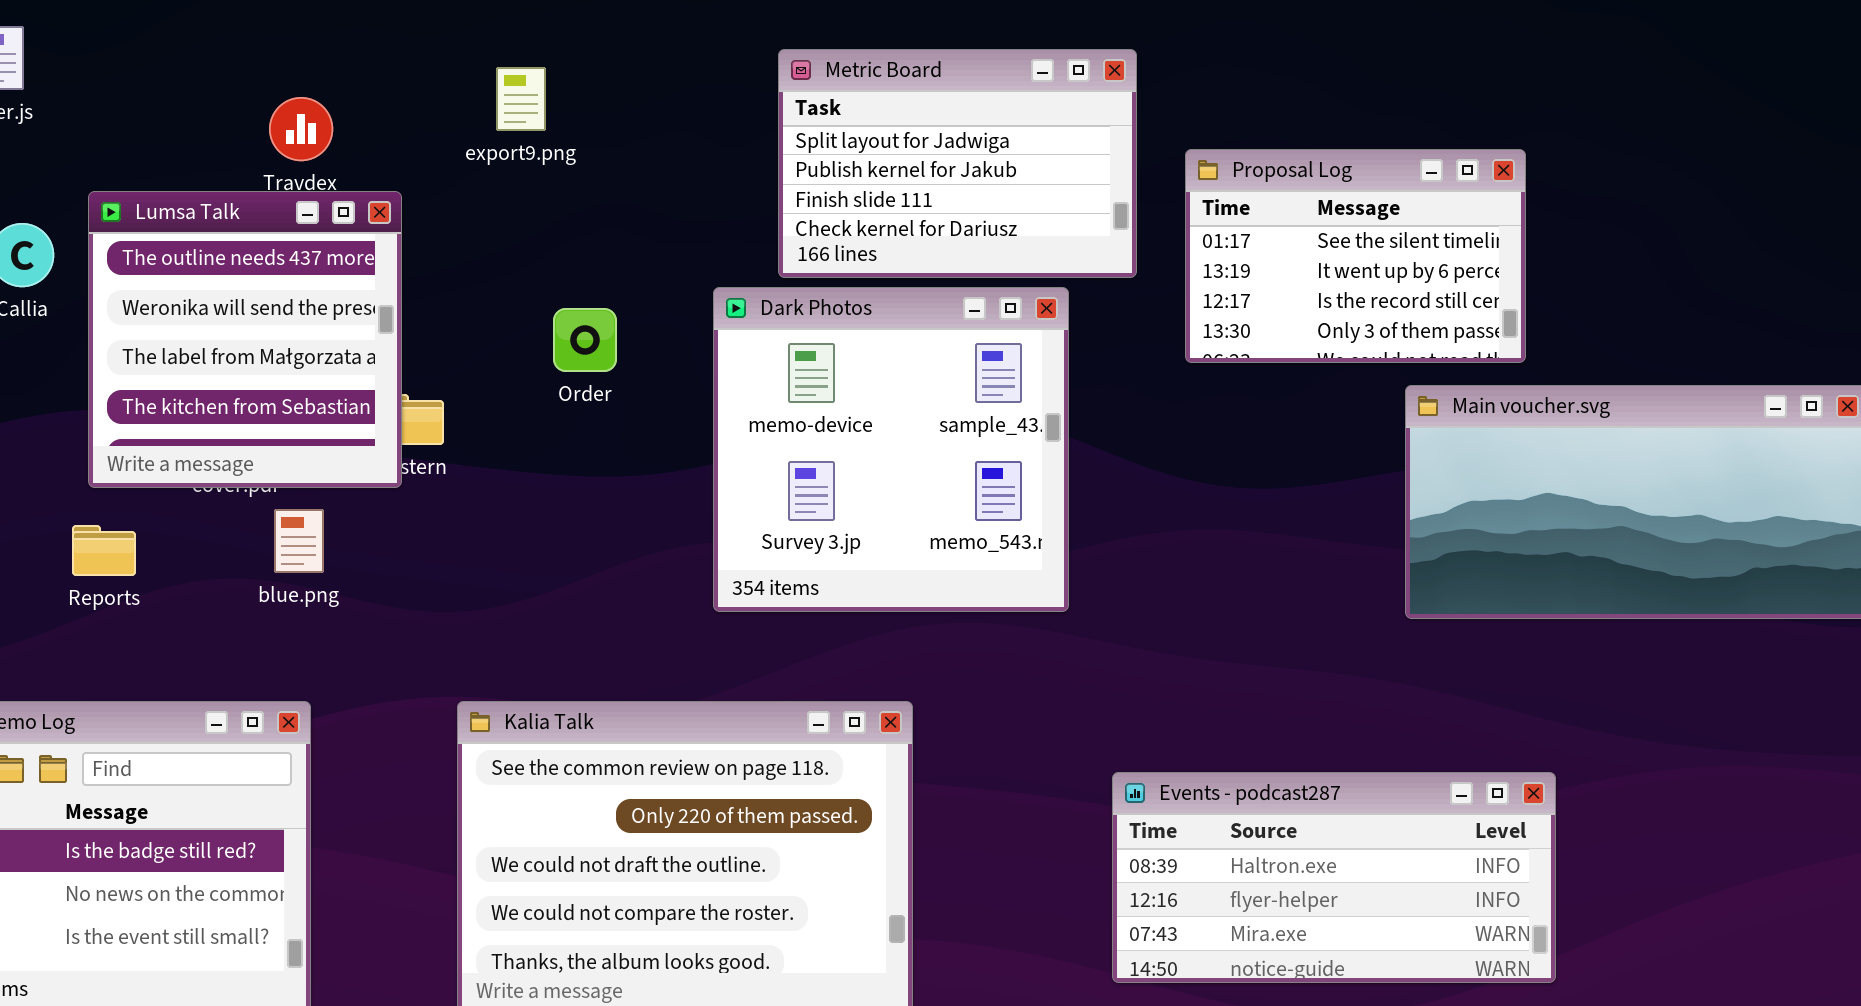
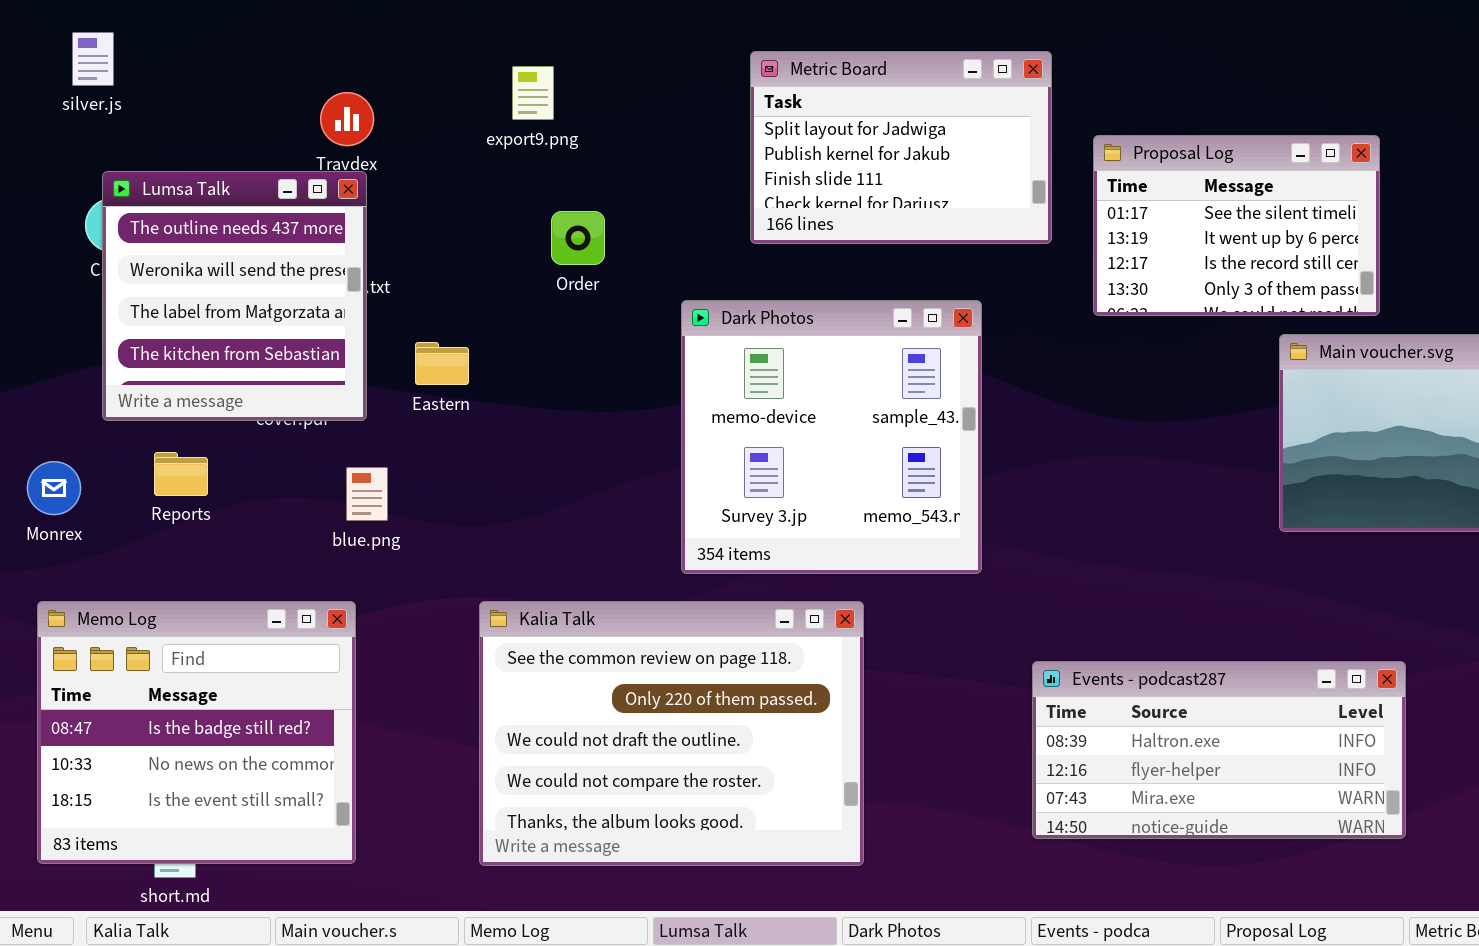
Lumsa Talk: [88,191,402,488] -> [102,171,367,421], moved
Dark Photos: [713,287,1069,612] -> [681,300,982,574], moved
Order: [553,308,617,372] -> [551,211,605,265], moved
blue.png: [274,509,324,573] -> [346,467,388,521], moved

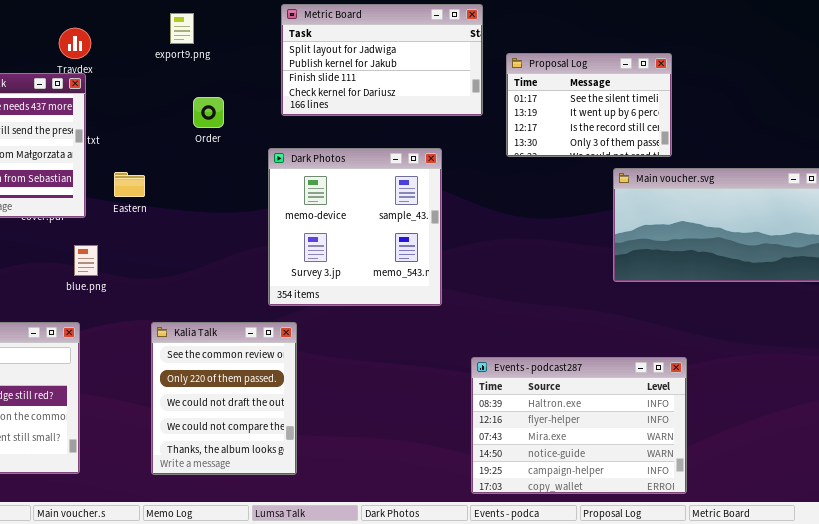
Metric Board: [750,51,1052,244] -> [281,4,483,116], resized
Kalia Talk: [479,601,864,866] -> [151,322,297,475], resized
Events - podcast287: [1032,661,1406,839] -> [471,357,687,494], resized

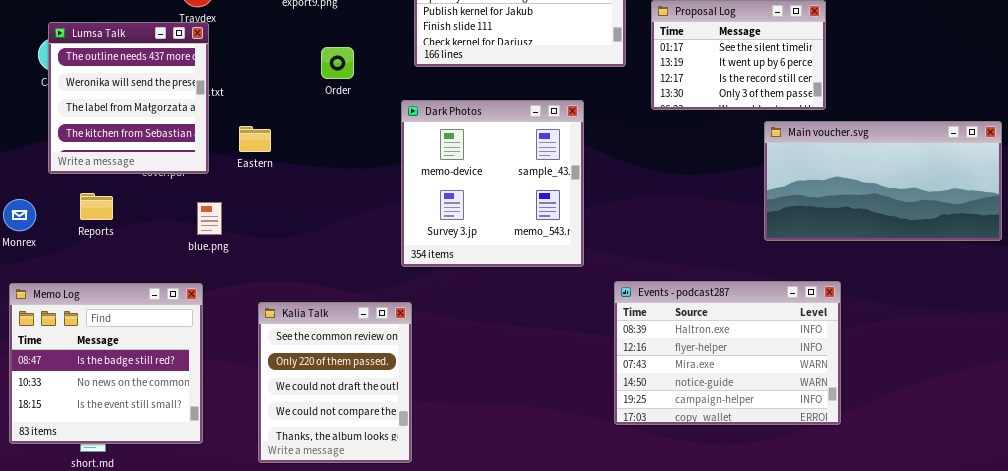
Kalia Talk: [151,322,297,475] -> [258,302,412,463], moved
Events - podcast287: [471,357,687,494] -> [614,281,841,425], moved

